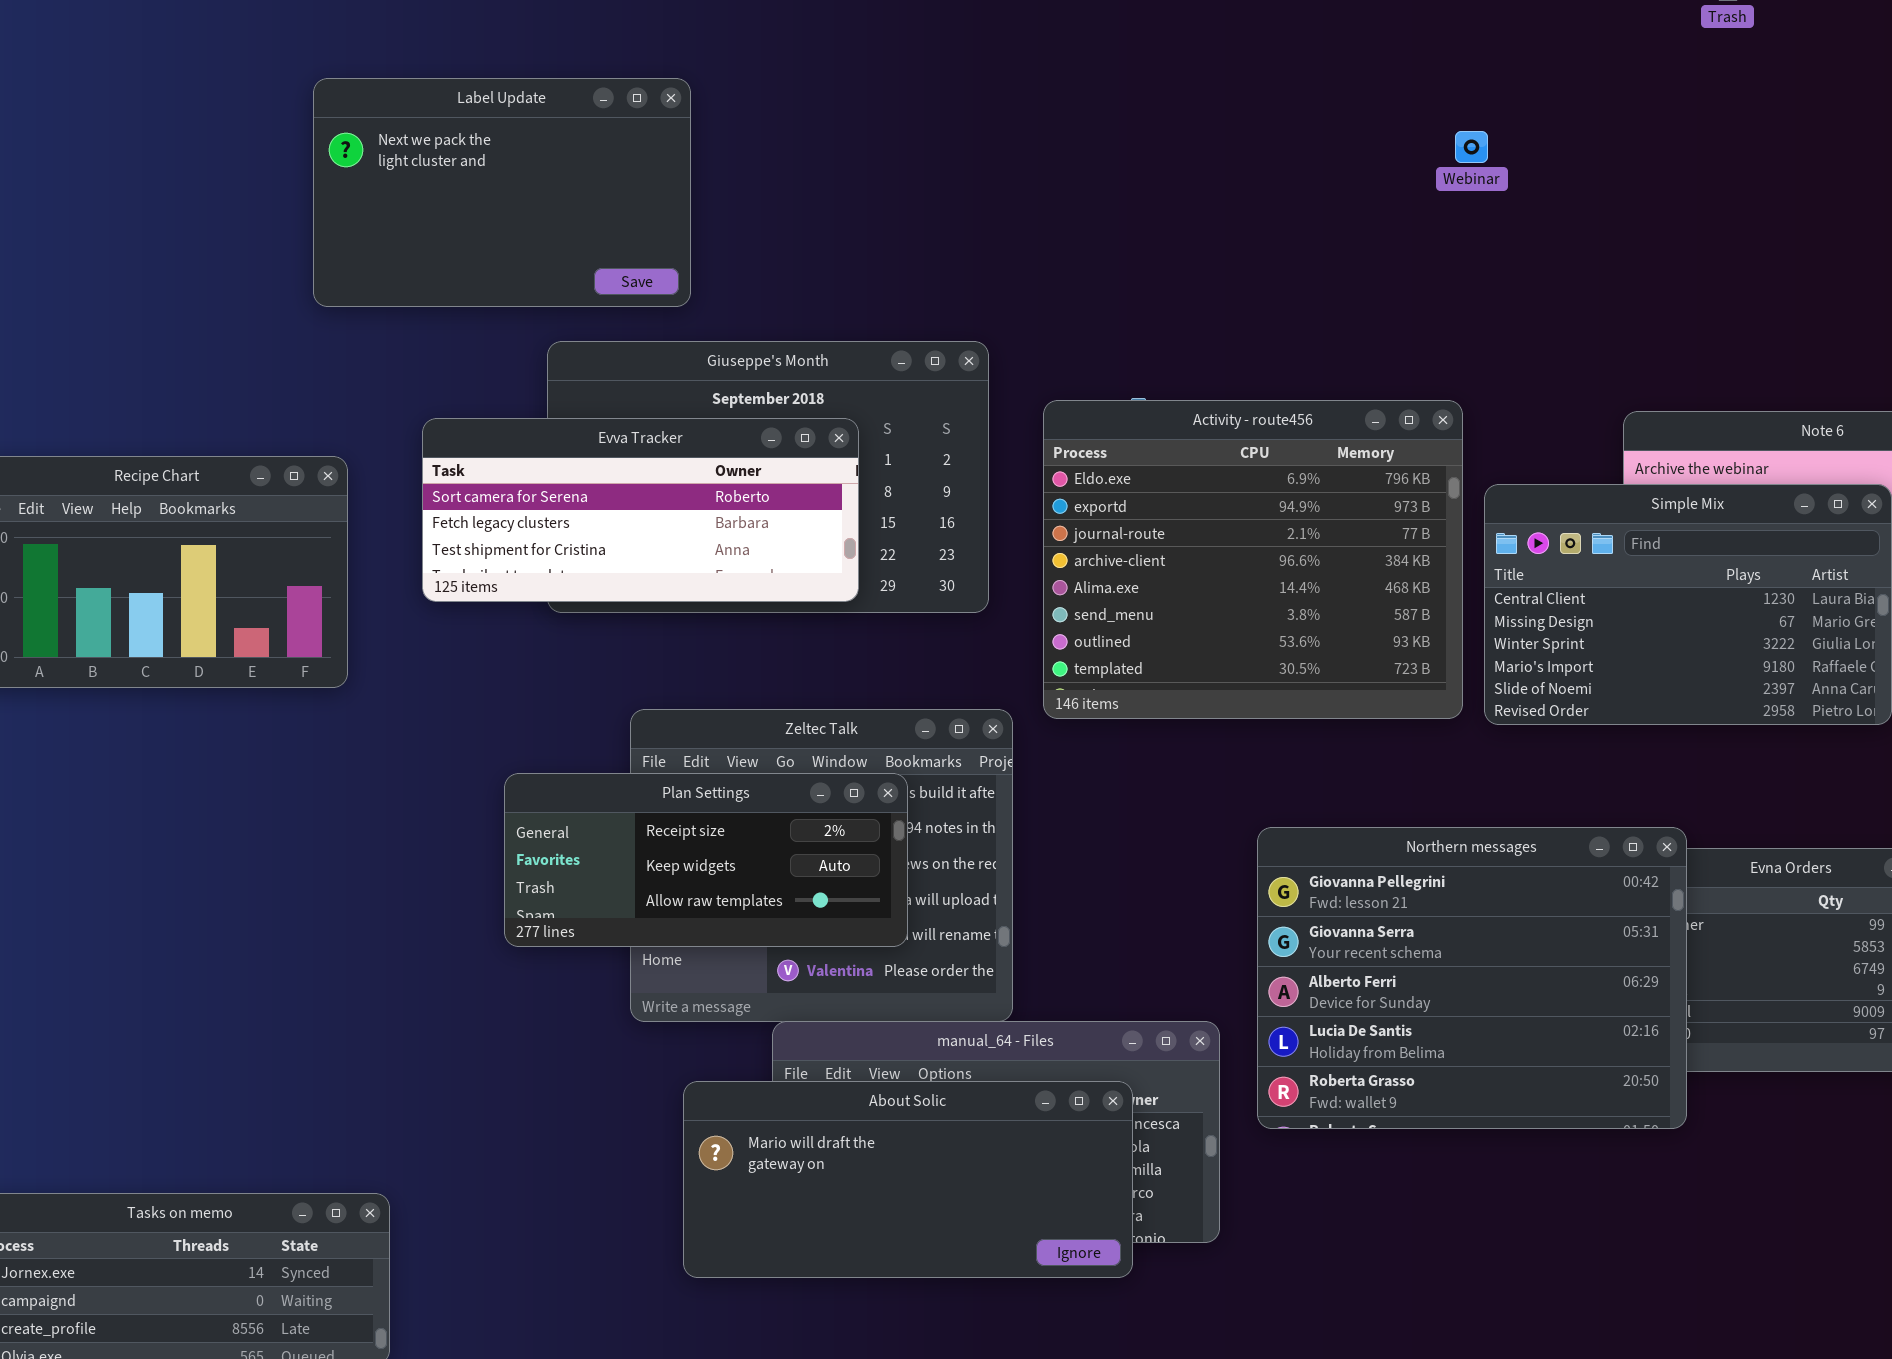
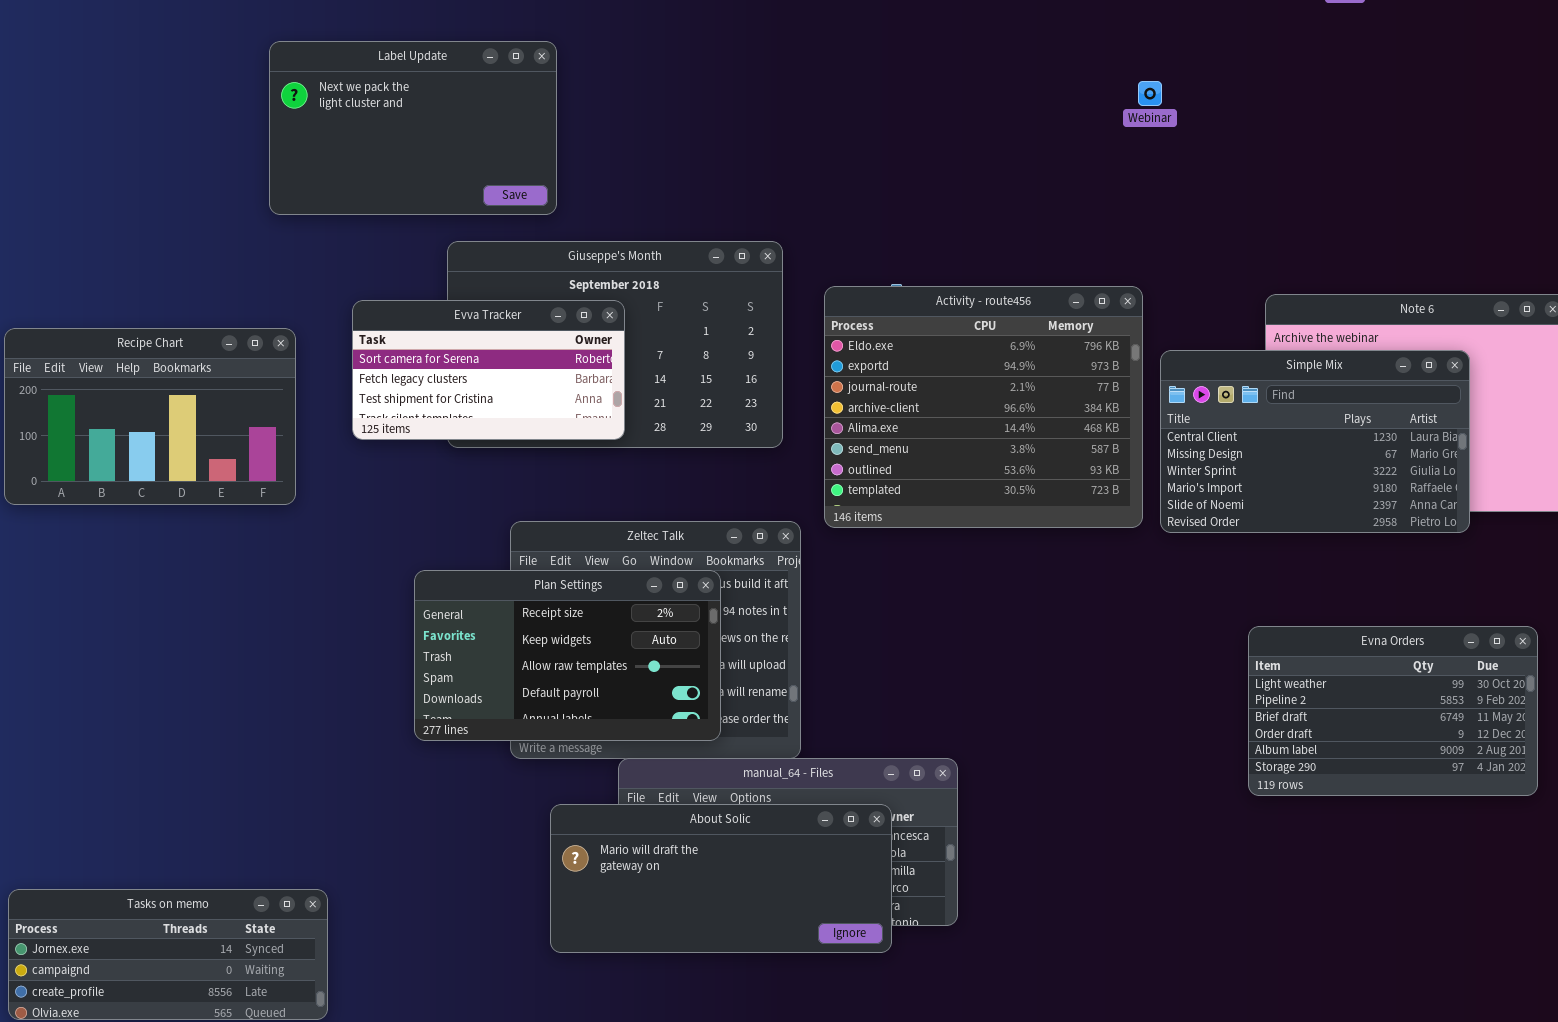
Evva Tracker: [422,418,859,602] -> [352,300,625,440], resized
Plan Settings: [504,773,908,947] -> [414,570,721,741], resized
Northern messages: [1257,827,1687,1129] -> none, closed

